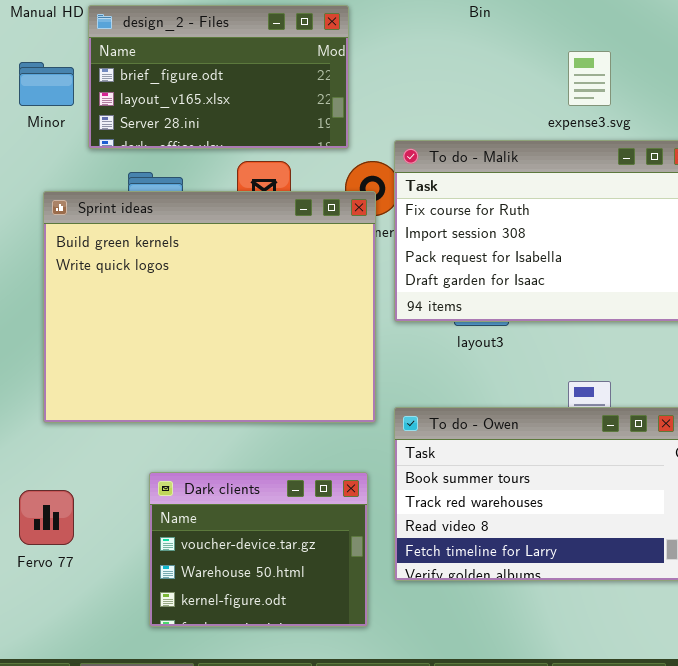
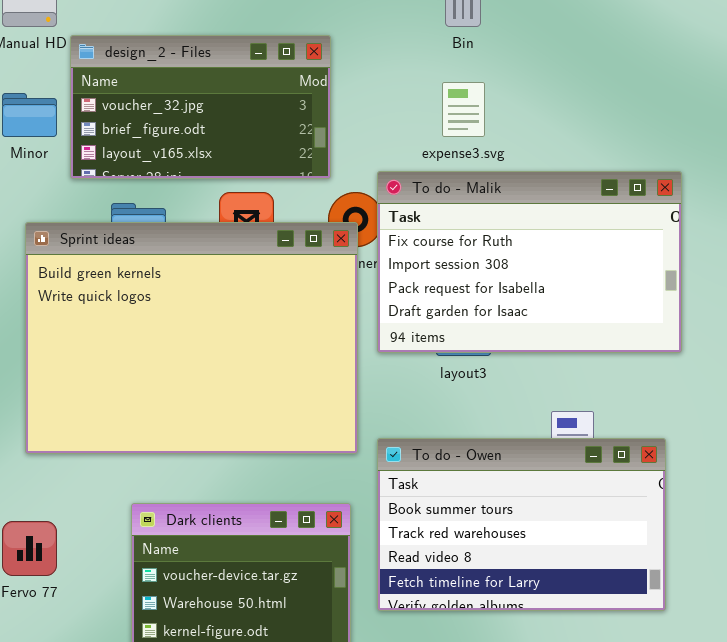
design_2 - Files: [88,5,349,149] -> [70,35,331,179], scrolled up 1 row
expense3.svg: [568,51,611,106] -> [442,82,485,137], moved

